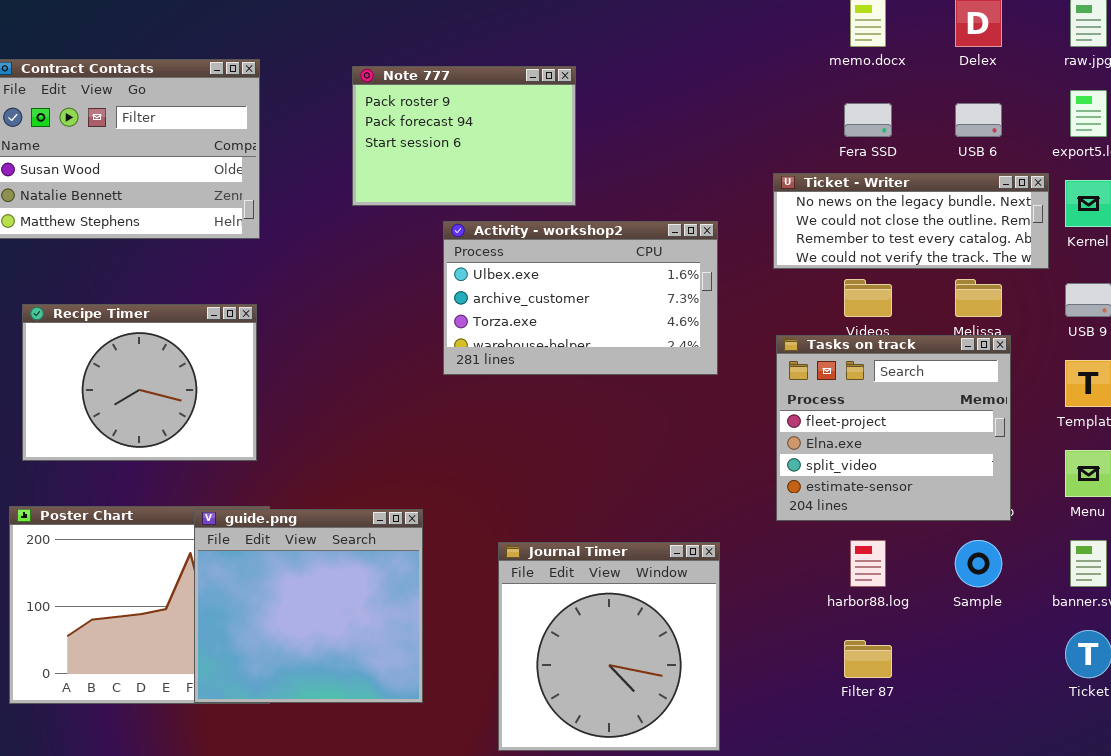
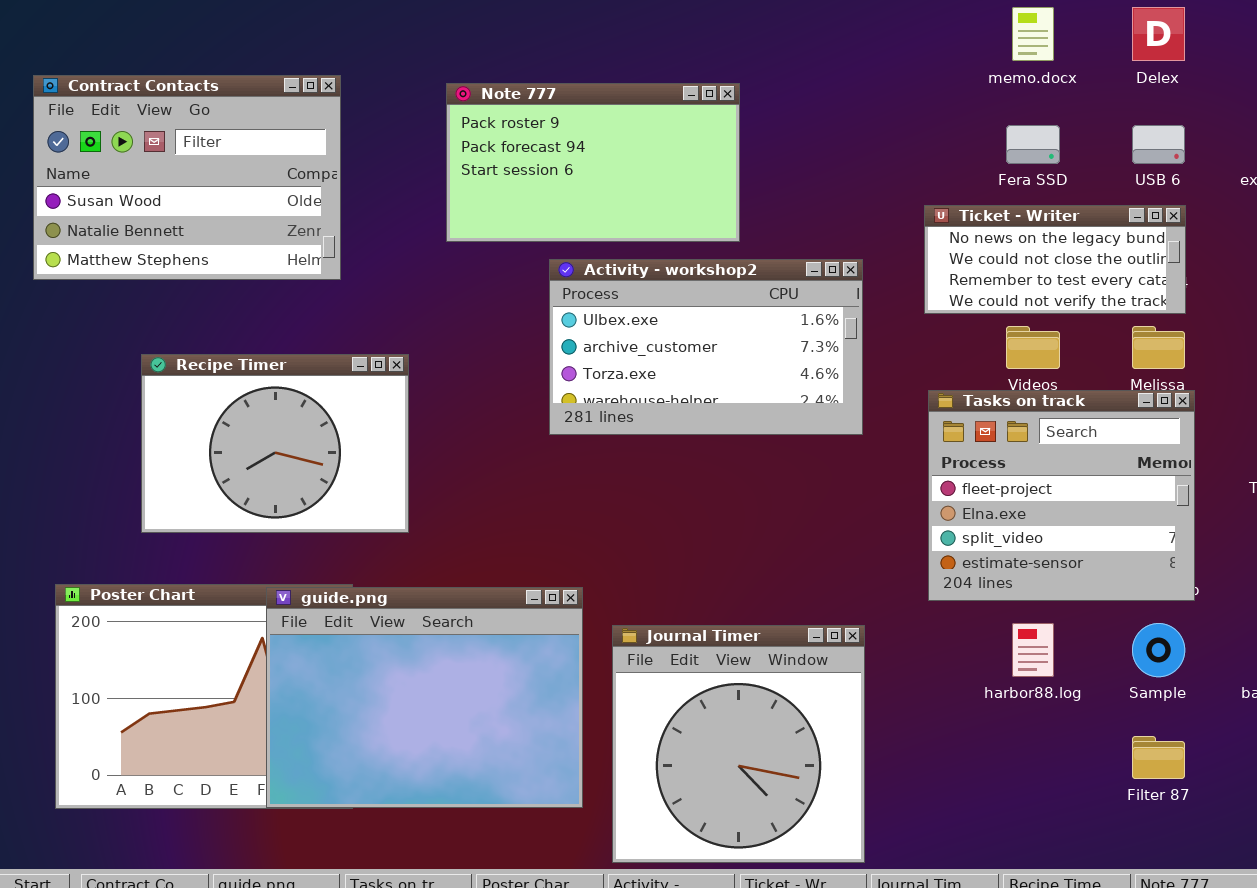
Note 777: [352,66,576,206] -> [446,83,740,242], resized
Ticket - Writer: [773,173,1049,269] -> [924,205,1186,314], resized
Recipe Timer: [22,304,257,461] -> [141,354,409,533], moved
guide.png: [194,509,423,703] -> [266,587,583,808], resized
Filter 87: [844,640,892,678] -> [1132,736,1185,779], moved

